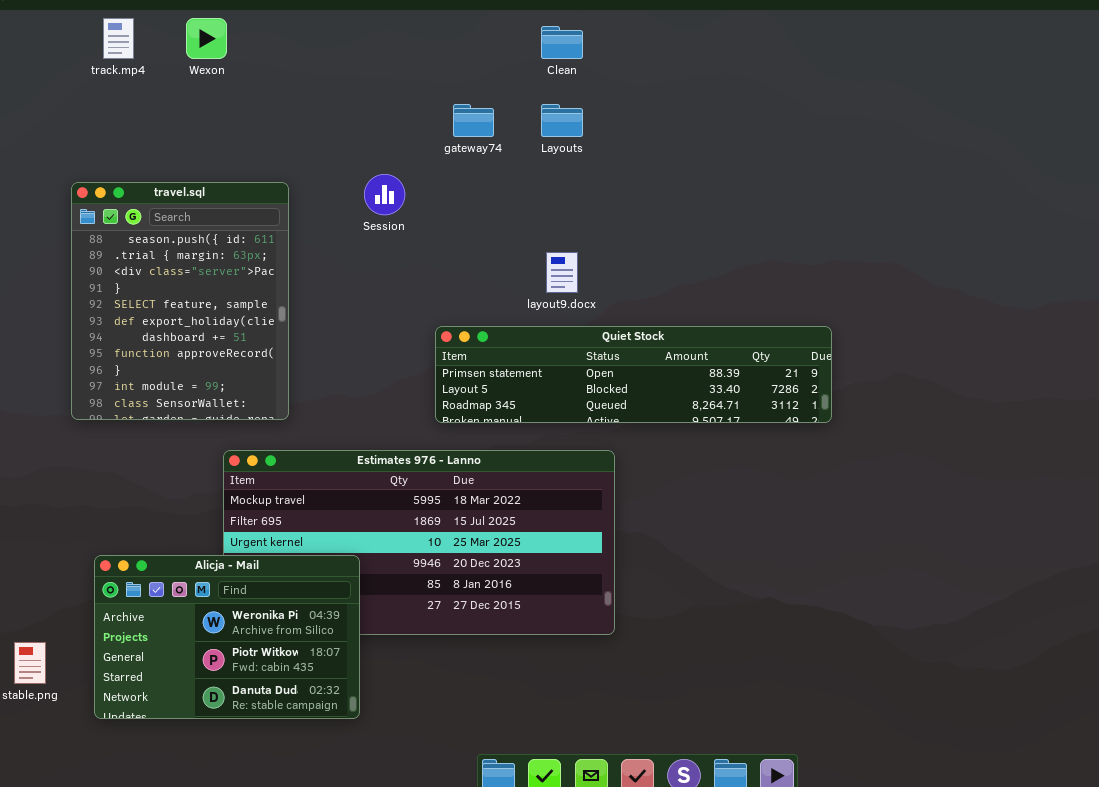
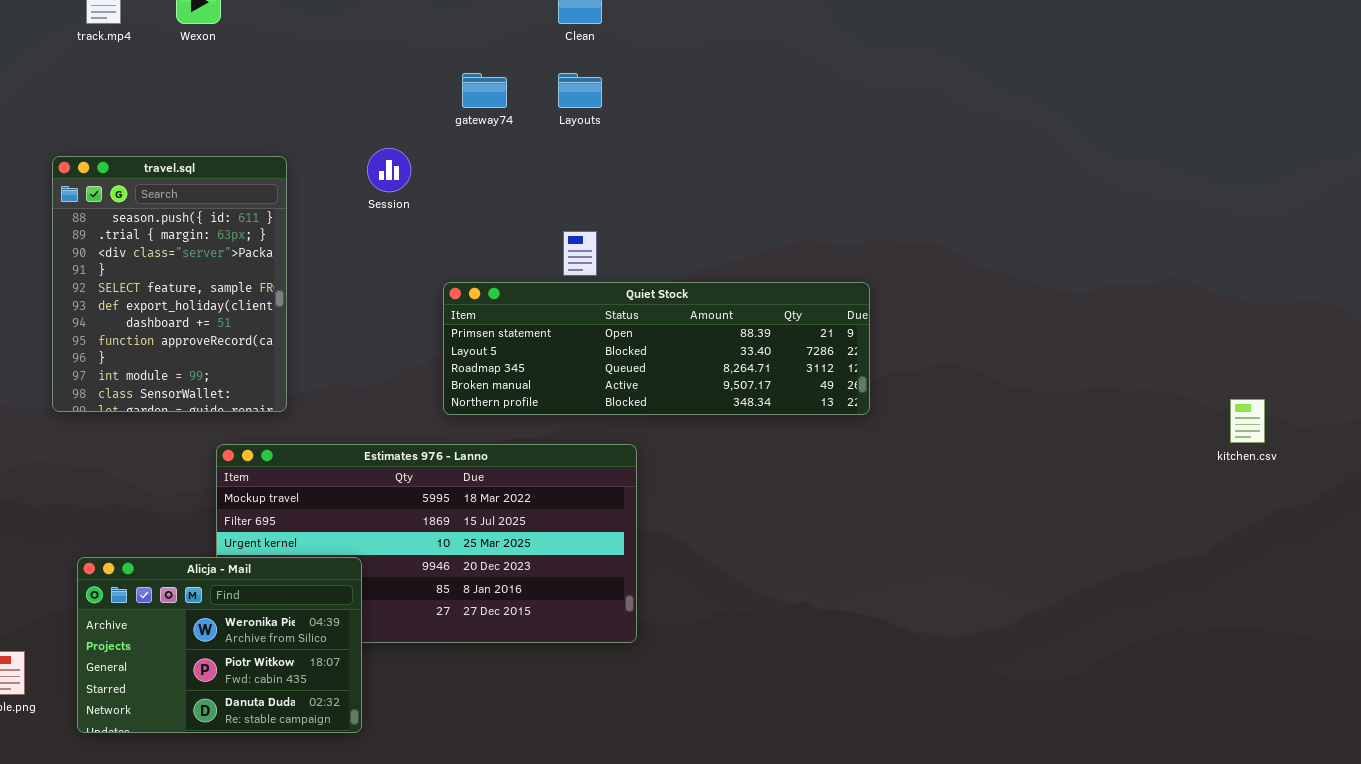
Quiet Stock: [435,326,832,423] -> [443,282,870,415], resized

